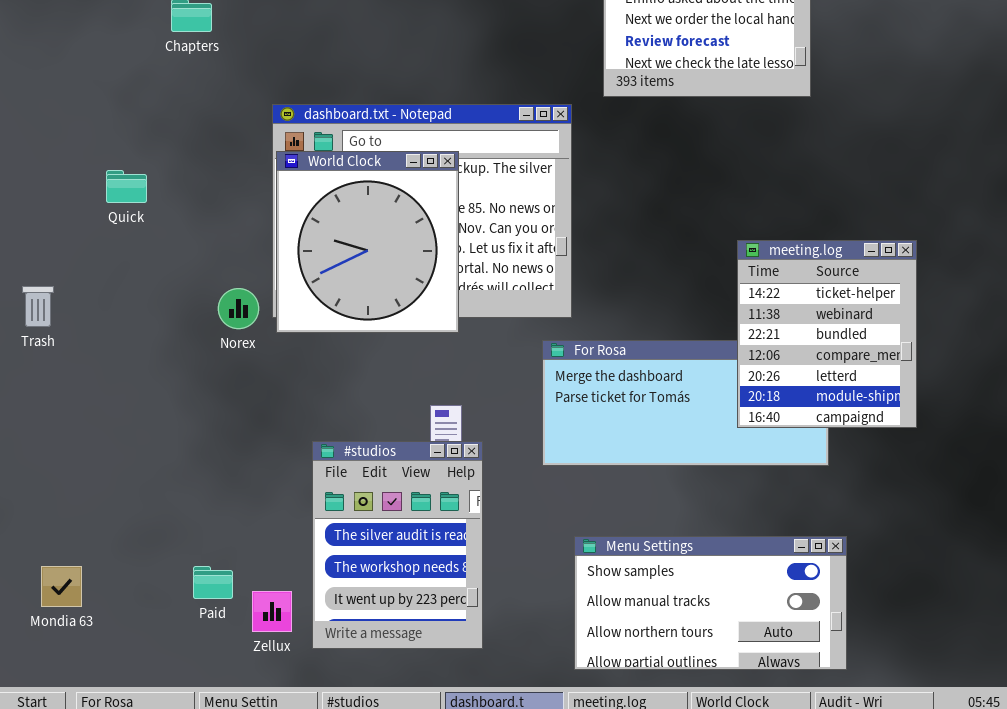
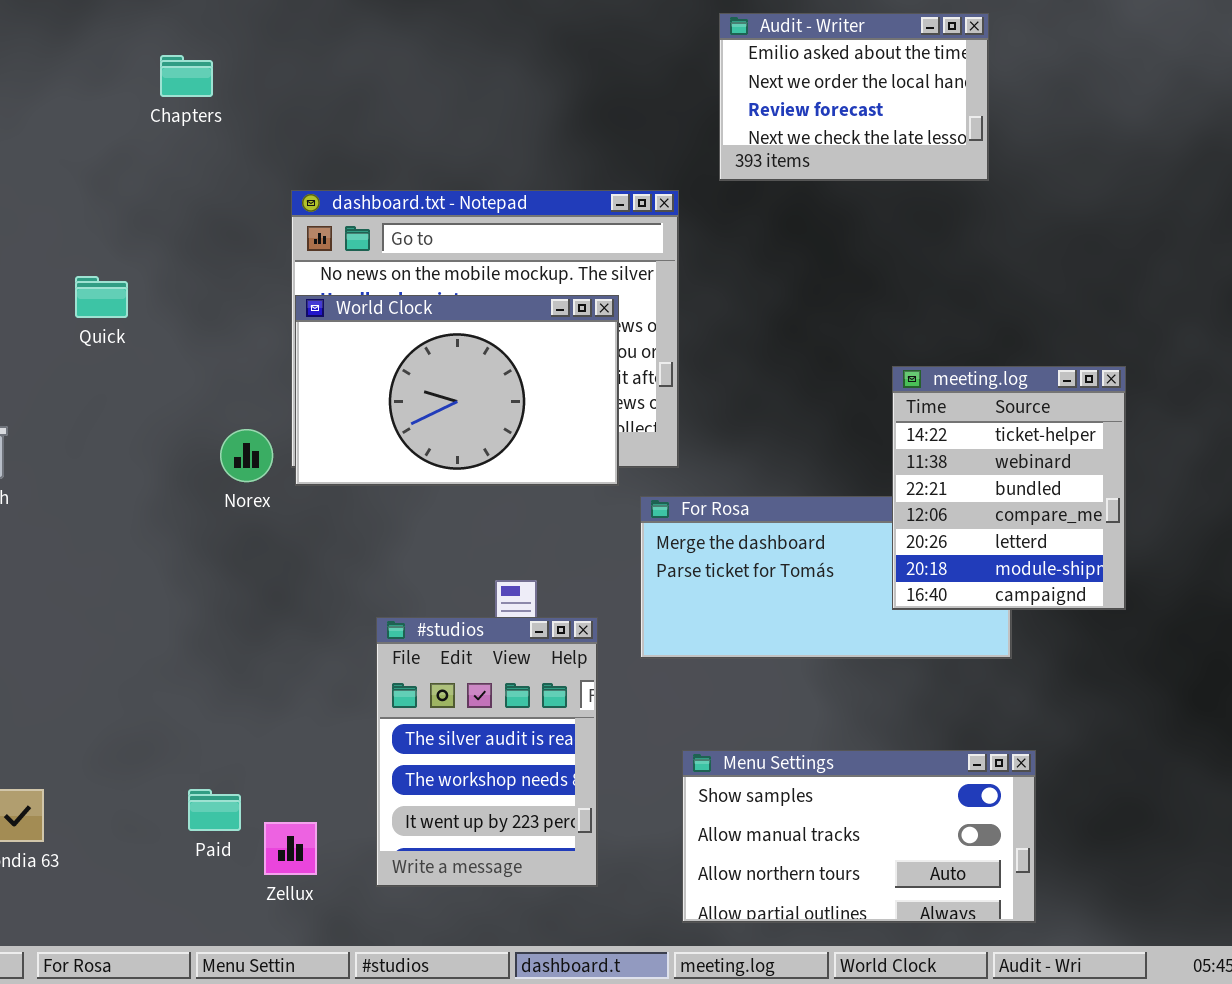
World Clock: [276,151,459,333] -> [295,295,619,486], resized
#studios: [312,441,483,649] -> [376,617,598,887], moved

